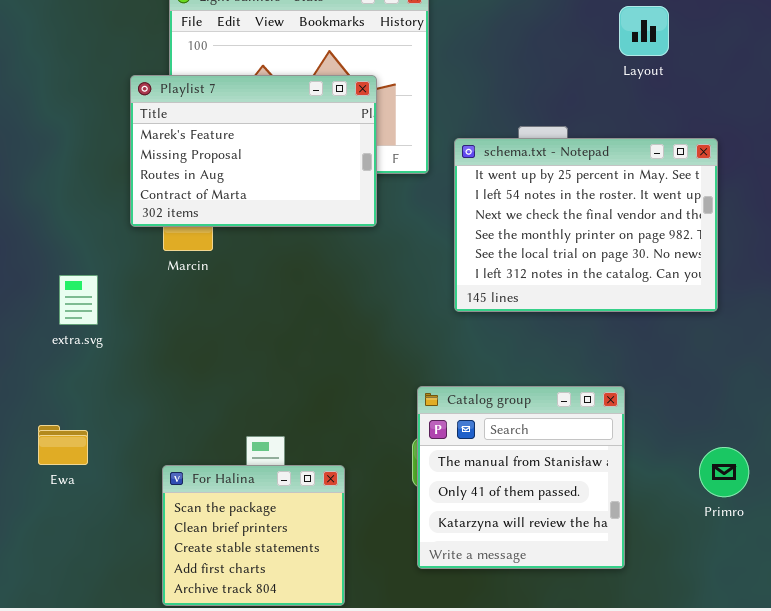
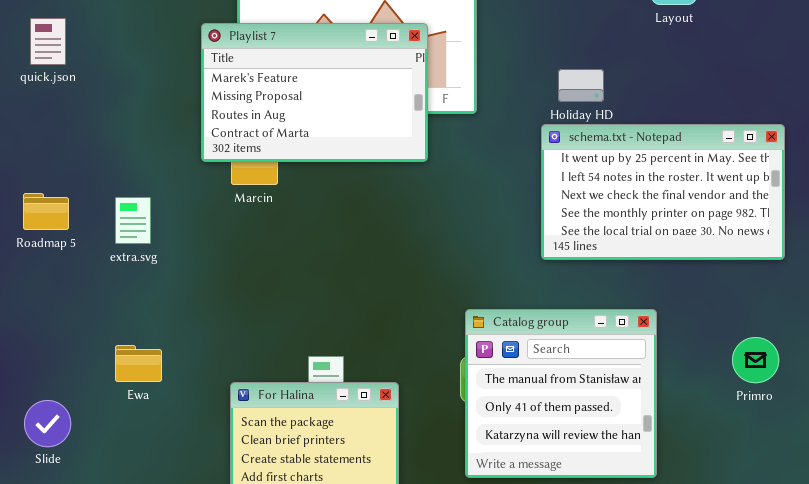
schema.txt - Notepad: [454,138,718,312] -> [541,124,785,260], moved, resized
extra.svg: [59,275,98,325] -> [115,197,151,244], moved
Primro: [699,447,749,497] -> [732,337,779,383], moved

